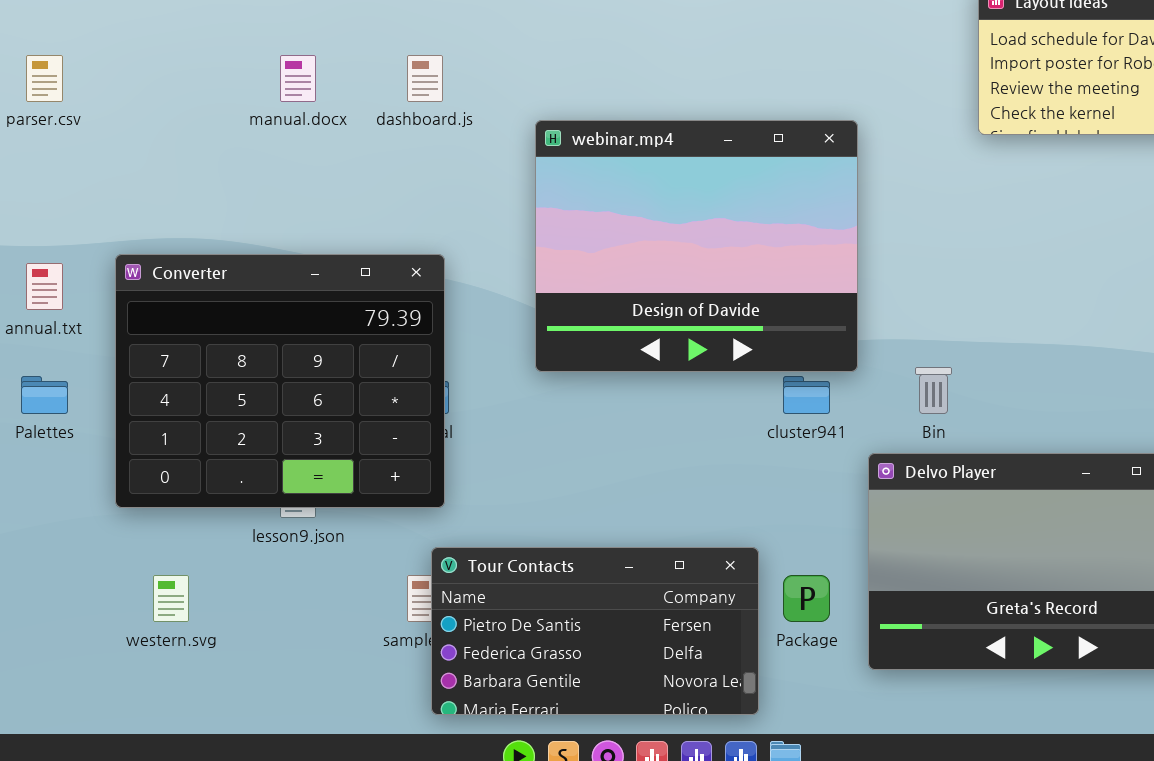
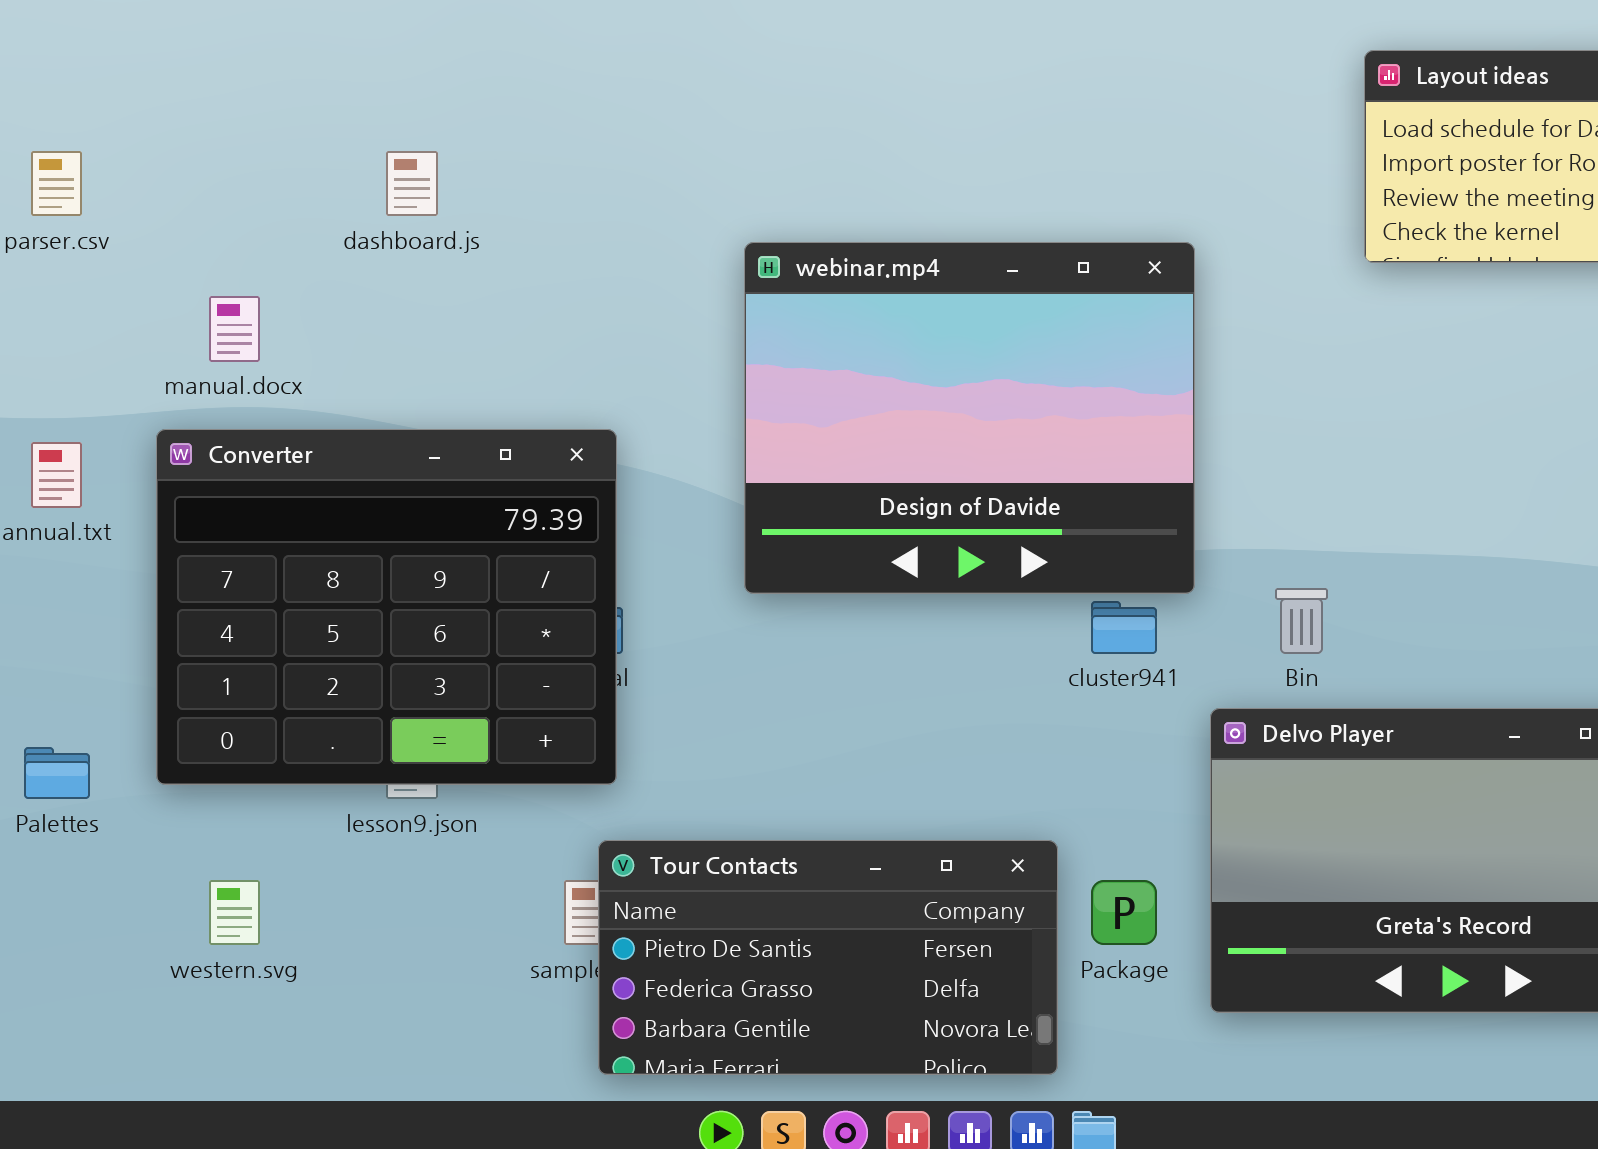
manual.docx: [280,55,316,102] -> [209,296,260,362], moved
dashboard.js: [407,55,443,102] -> [386,151,438,216], moved
Palettes: [21,376,68,414] -> [24,747,90,799], moved

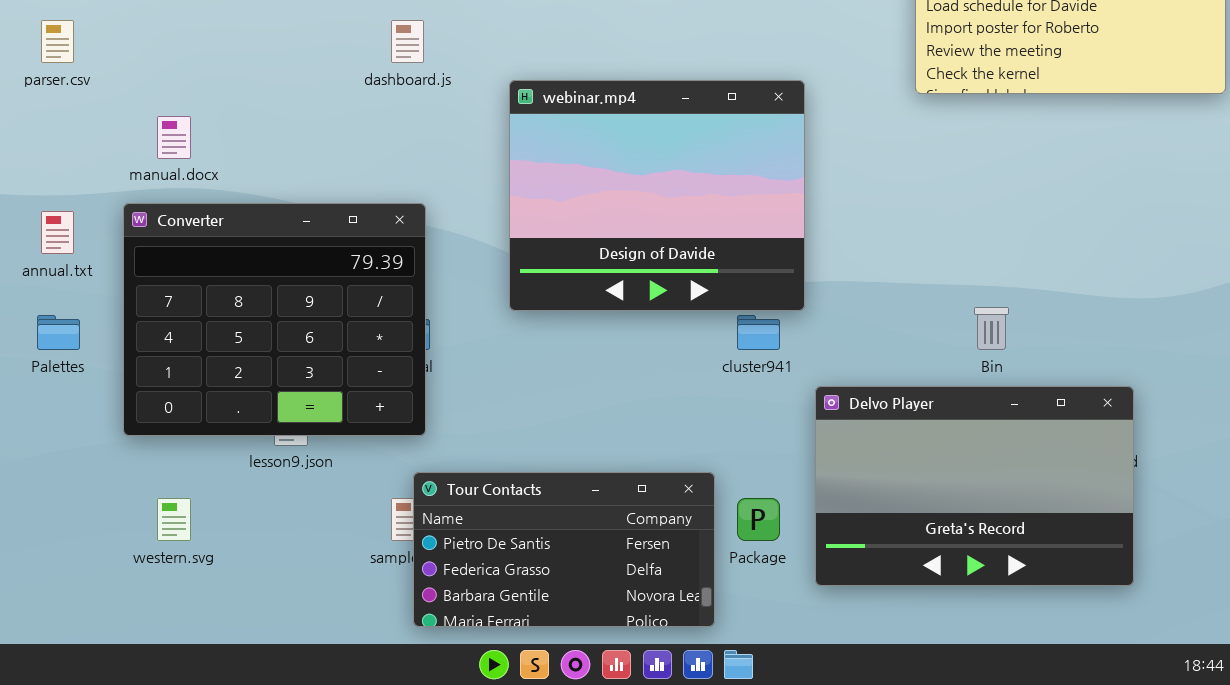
dashboard.js: [386,151,438,216] -> [391,20,424,63], moved
Bin: [1275,588,1328,654] -> [974,307,1009,350], moved
Palettes: [24,747,90,799] -> [37,315,80,350], moved

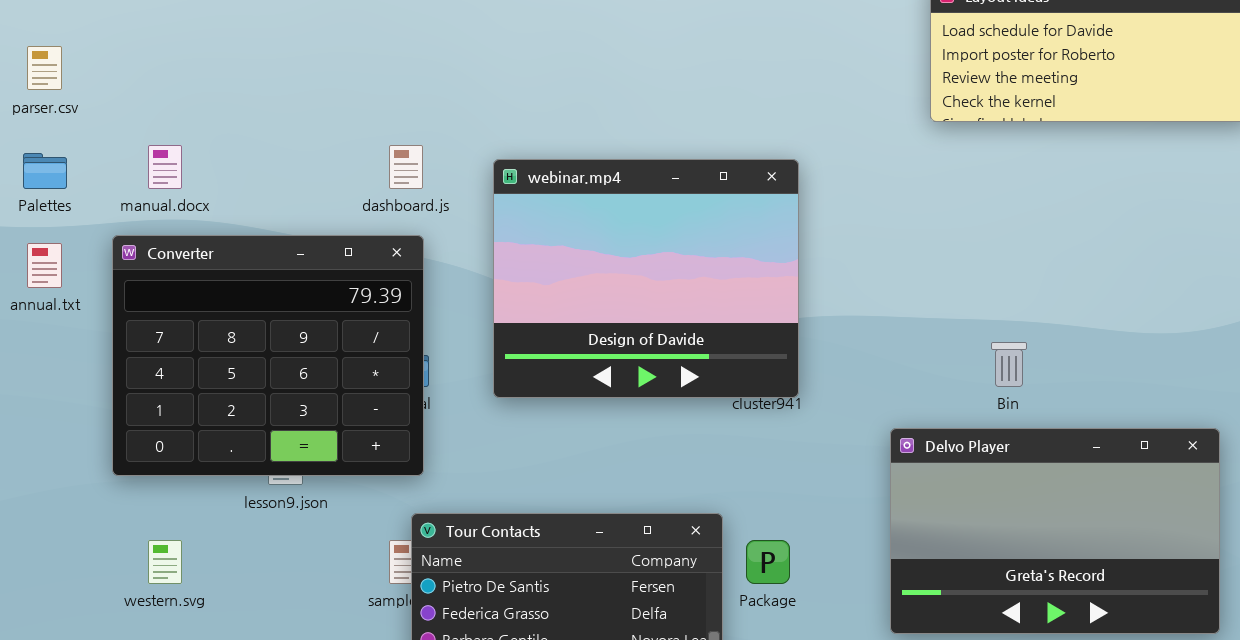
dashboard.js: [391,20,424,63] -> [389,145,423,189], moved
webinar.mp4: [509,80,805,311] -> [493,159,799,398], moved
Palettes: [37,315,80,350] -> [23,153,67,189], moved
Delvo Player: [815,386,1134,586] -> [890,428,1220,634], moved

